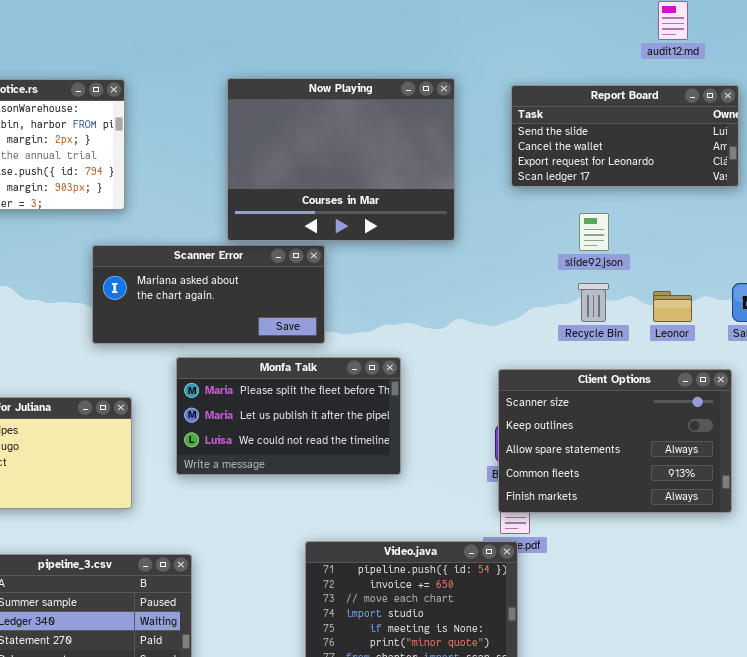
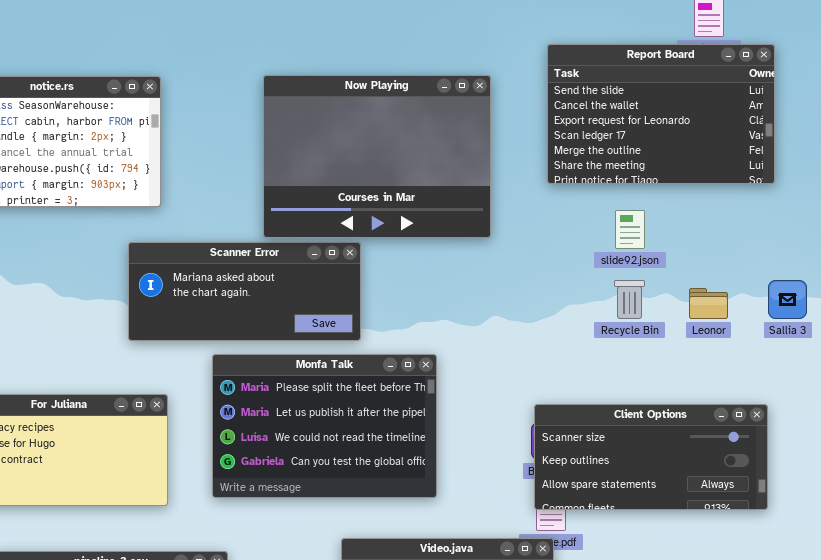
Report Board: [511,85,739,187] -> [547,44,775,184], resized
Monfa Talk: [176,357,401,475] -> [212,354,437,498], resized
Client Options: [498,369,732,513] -> [534,404,768,510], resized

